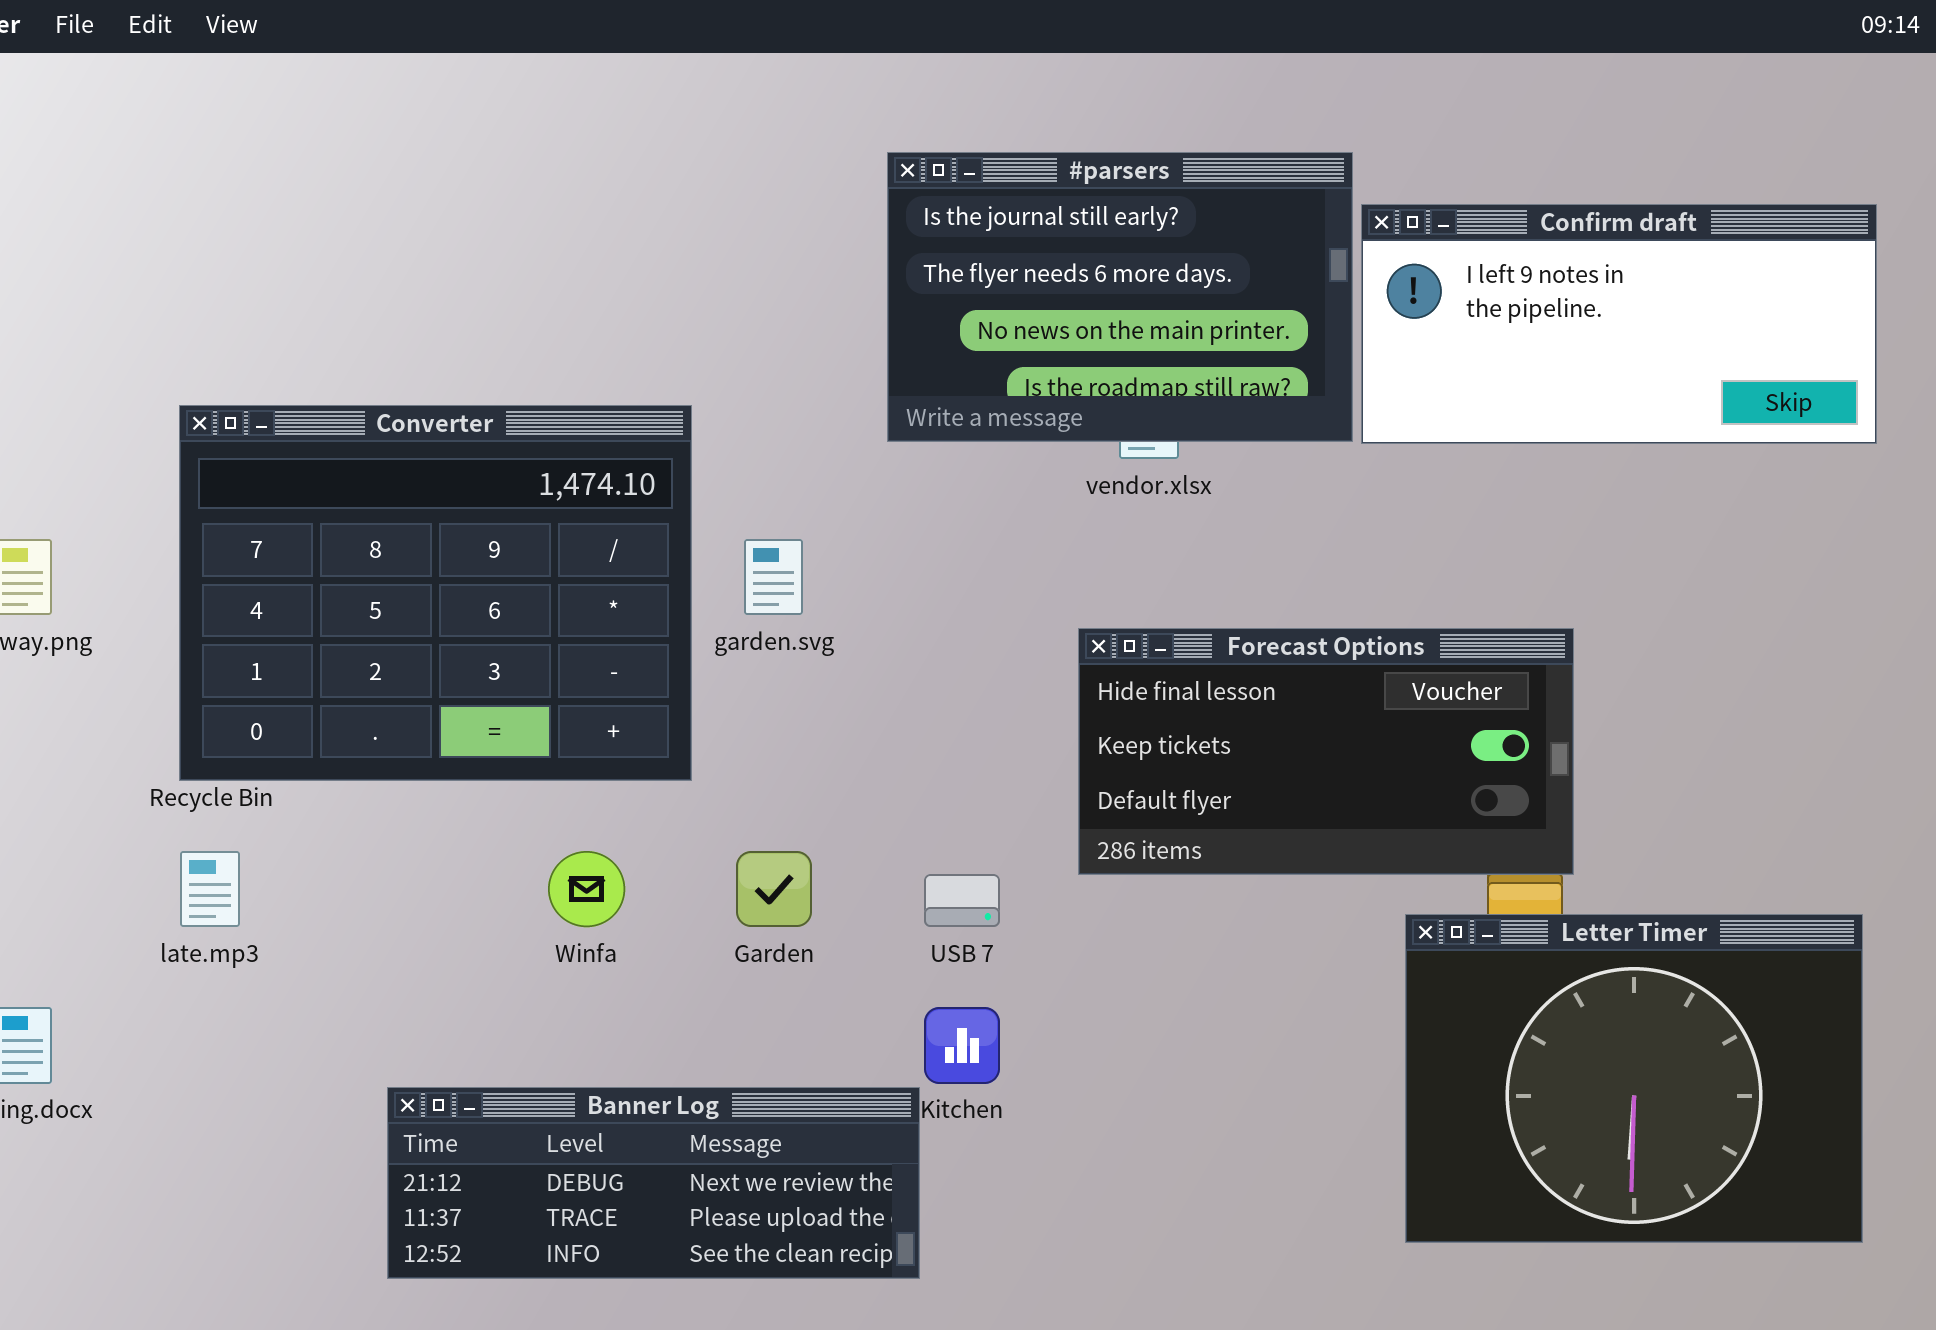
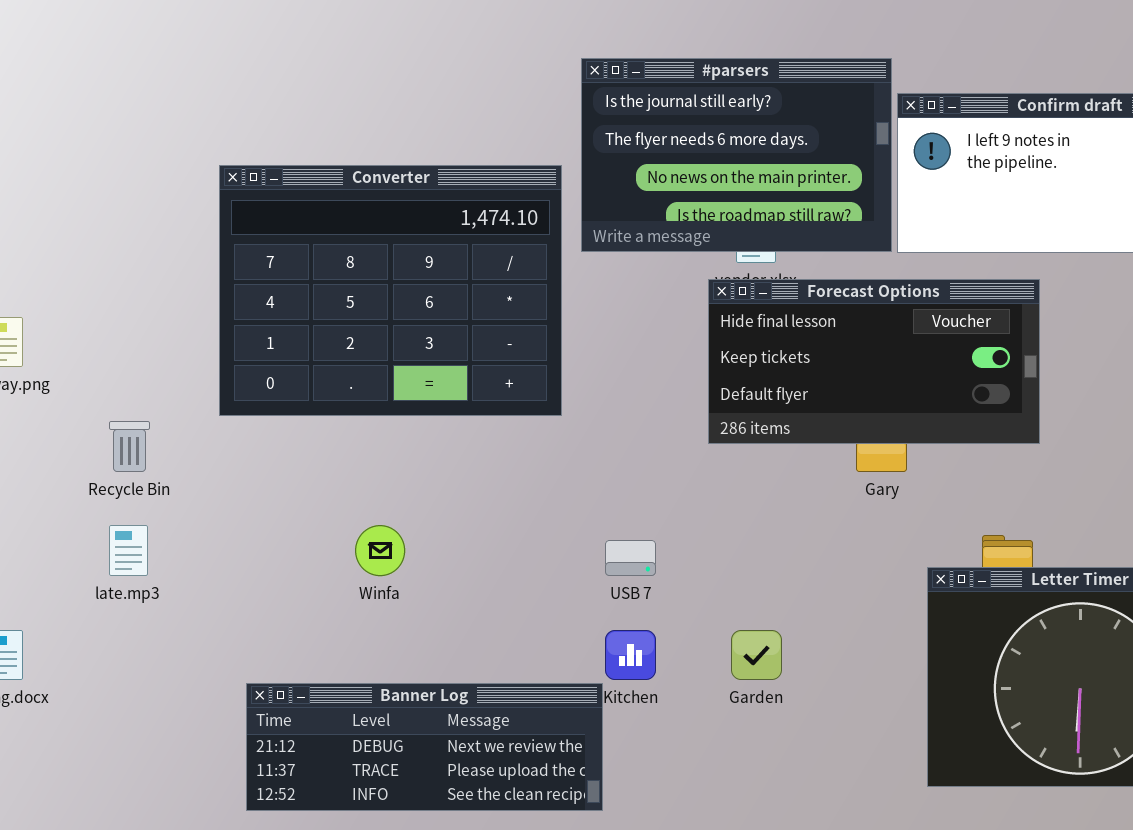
Converter: [179,405,692,781] -> [219,165,562,416], moved
Forecast Options: [1078,628,1574,875] -> [708,279,1040,444], moved
Garden: [736,851,812,927] -> [731,630,782,680], moved

